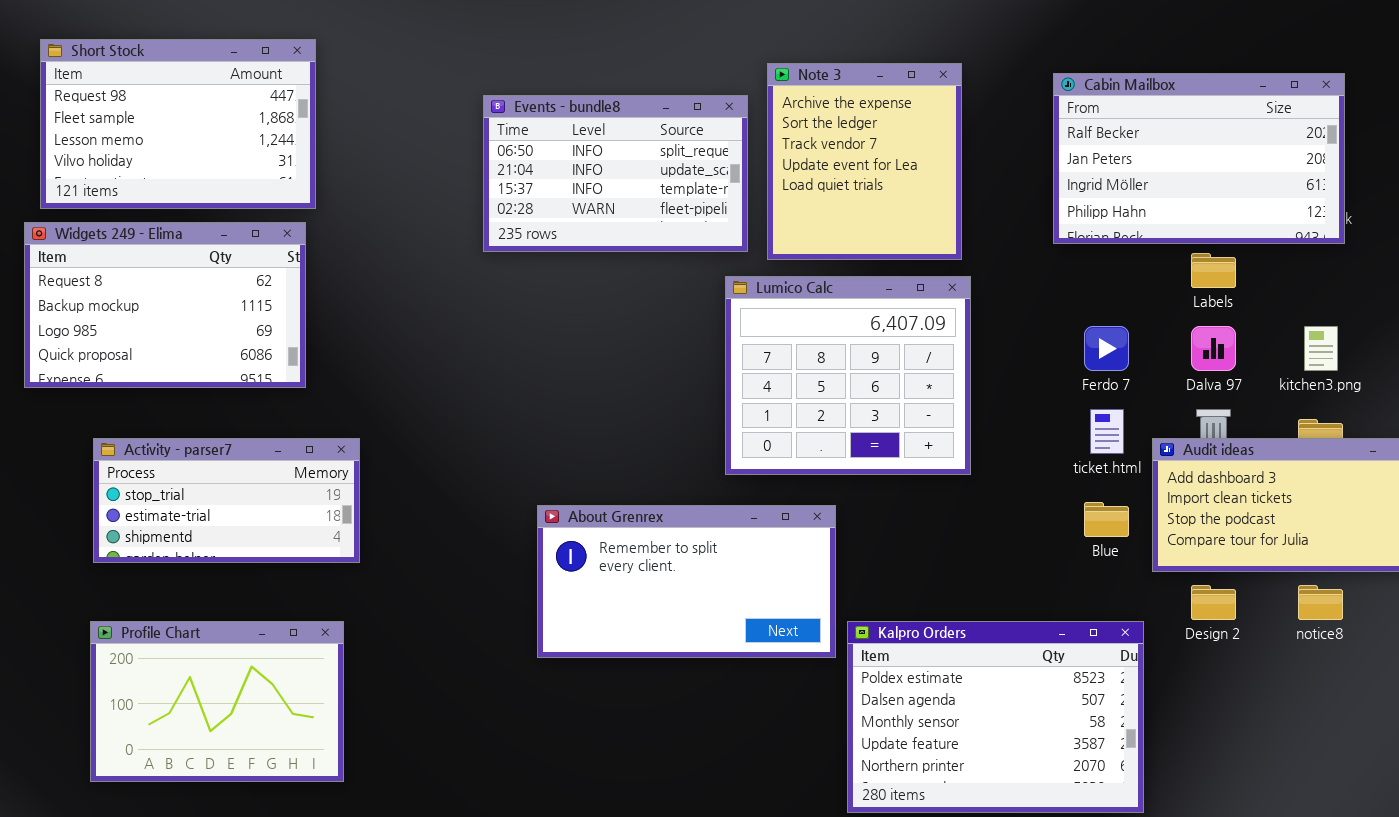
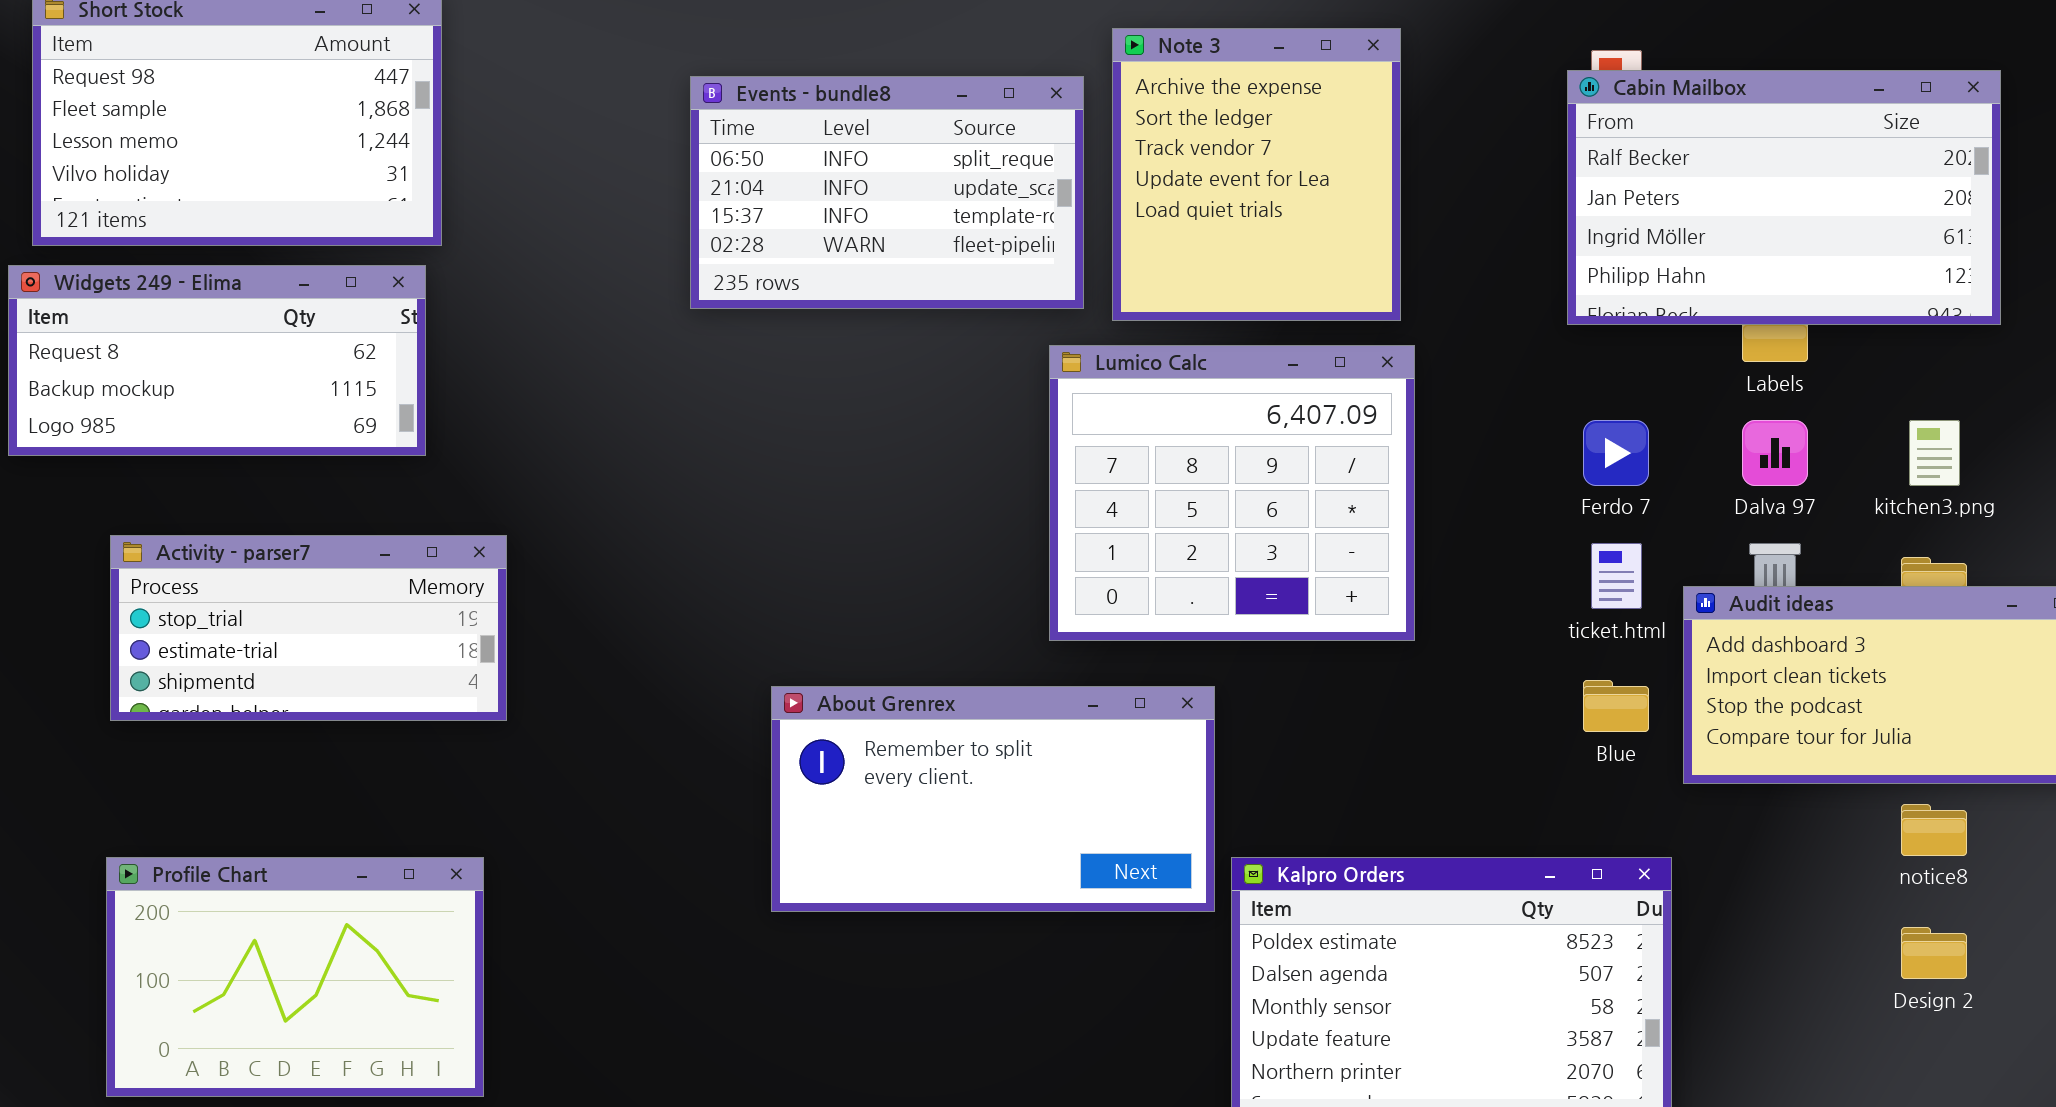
Cabin Mailbox: [1053,73,1345,244] -> [1567,70,2001,325], moved
Widgets 249 - Elima: [24,222,306,388] -> [8,265,426,456], resized
Activity - parser7: [93,438,360,563] -> [110,535,507,721], moved
Design 2: [1191,585,1236,620] -> [1901,927,1967,979], moved

